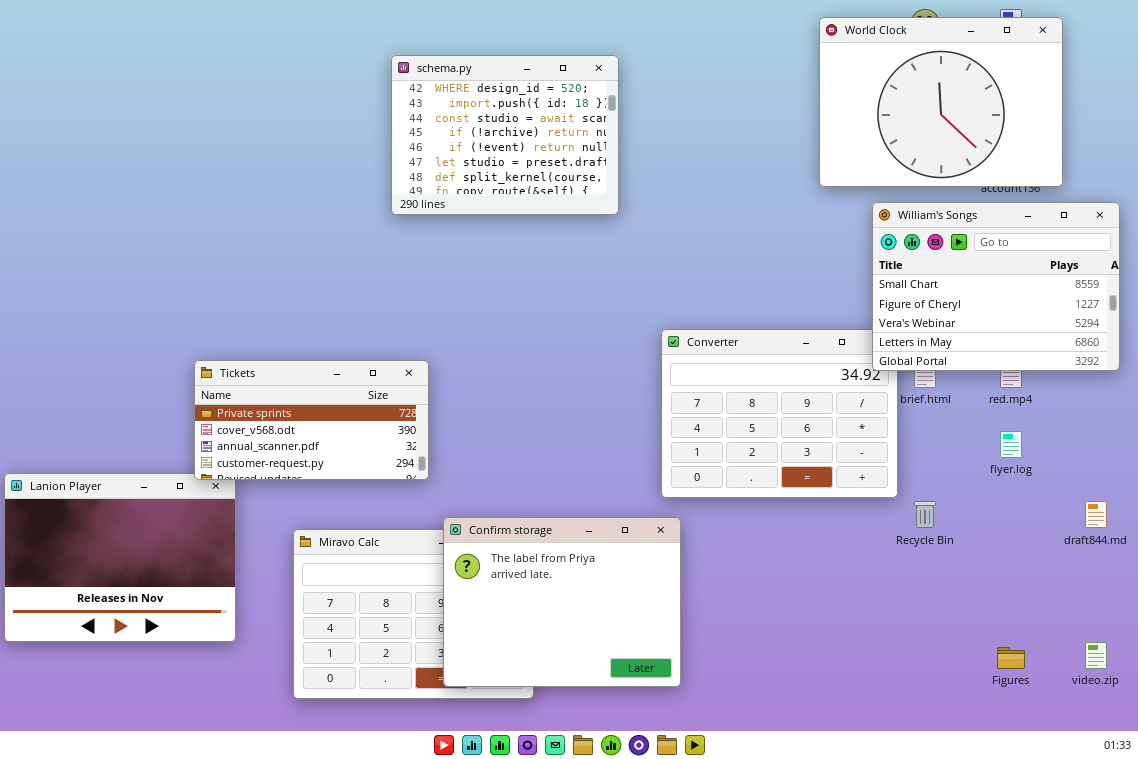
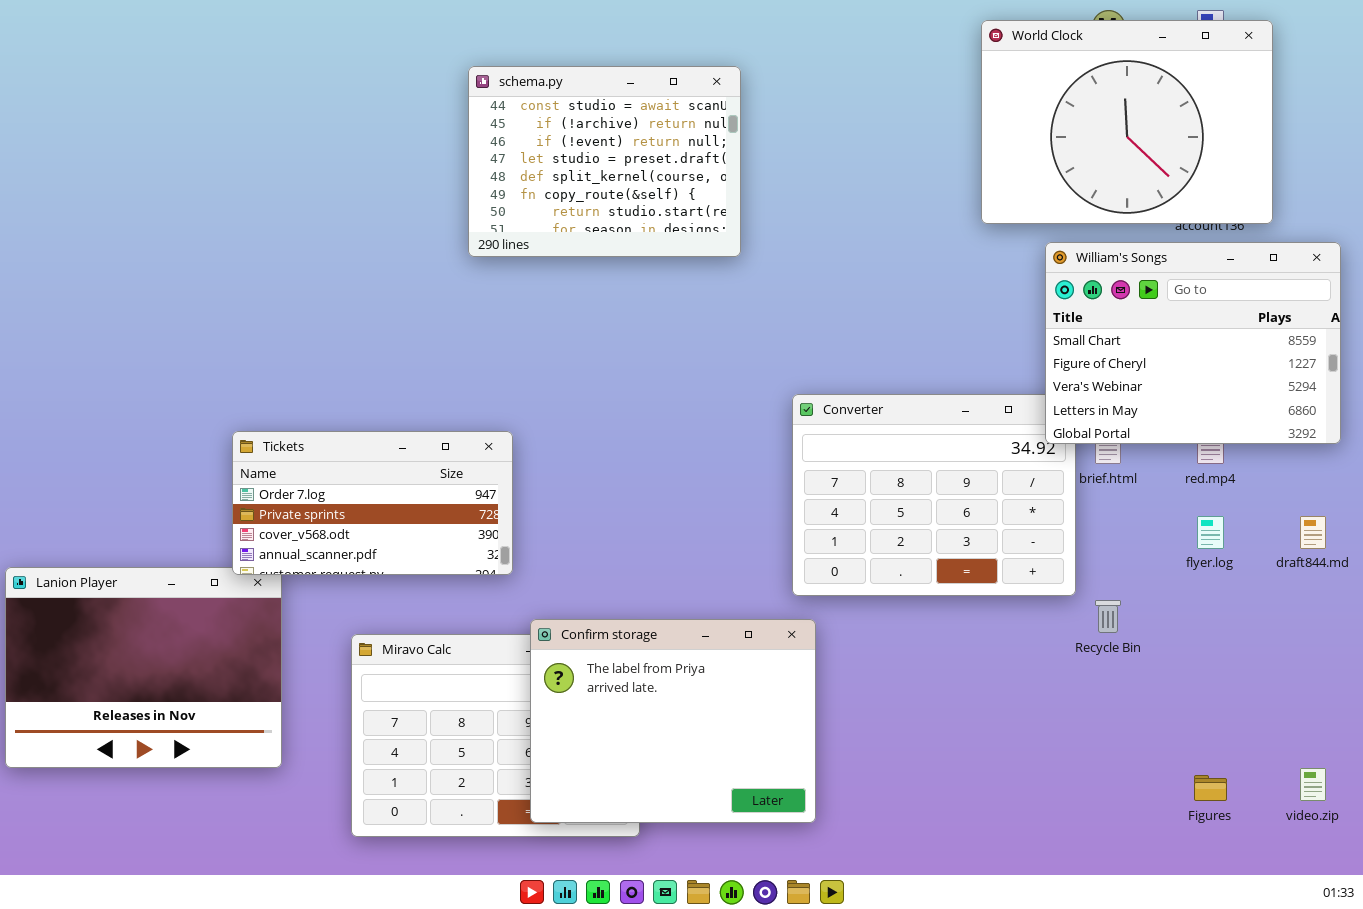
schema.py: [391,55,619,215] -> [468,66,741,257], scrolled down 2 rows
Tickets: [194,360,429,480] -> [232,431,513,575], scrolled up 1 row
draft844.md: [1085,501,1107,528] -> [1300,516,1326,549], moved

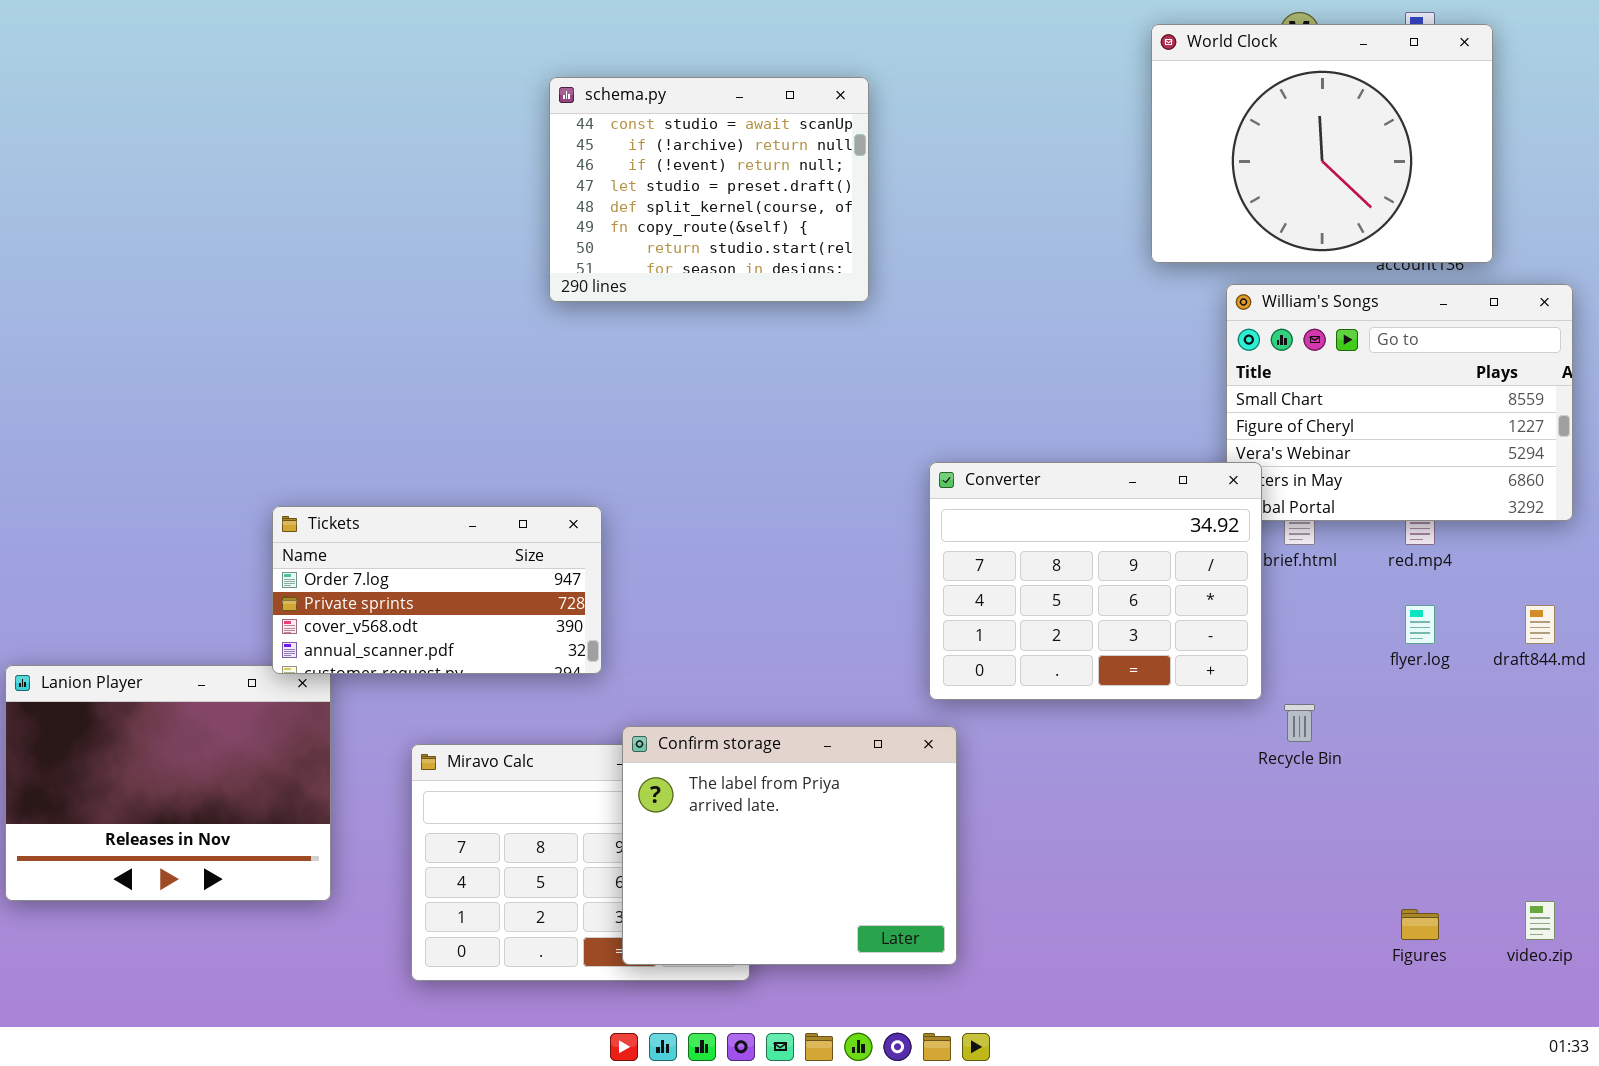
Converter: [792,394,1076,596] -> [929,462,1262,700], raised

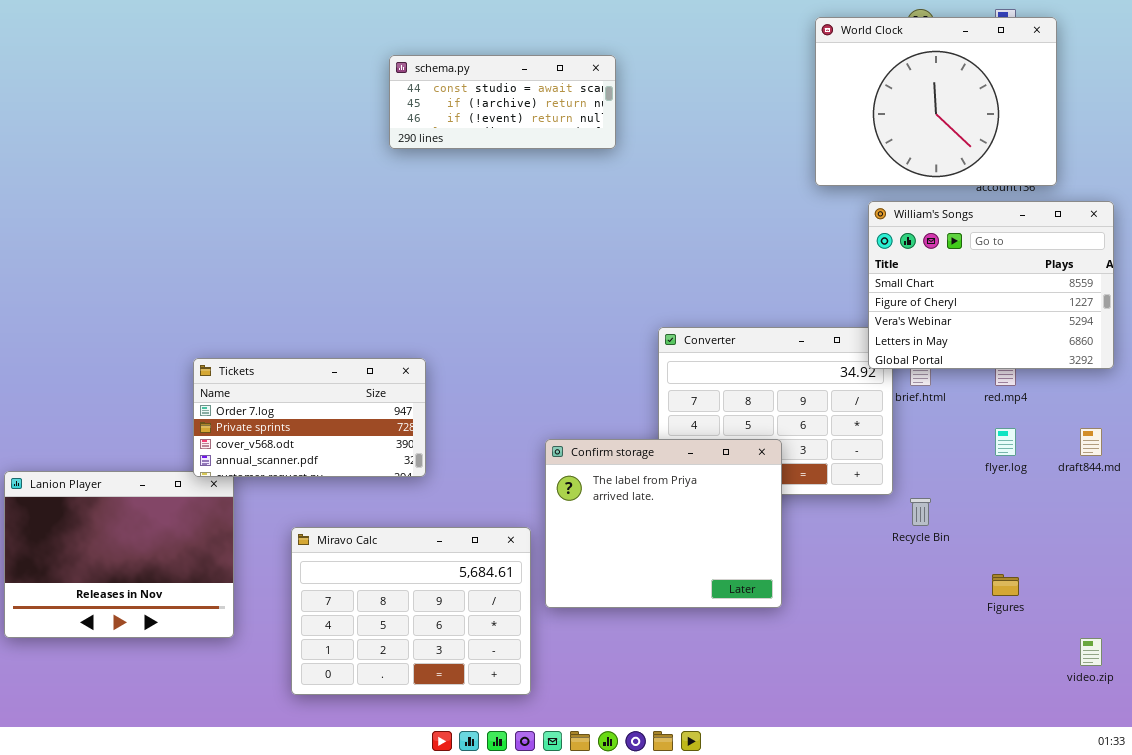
schema.py: [549,77,869,302] -> [389,55,616,149], resized
William's Songs: [1226,284,1573,521] -> [868,201,1114,369], raised
Confirm storage: [622,726,957,965] -> [545,439,782,608], moved
Figures: [1401,909,1439,940] -> [992,574,1019,596], moved

